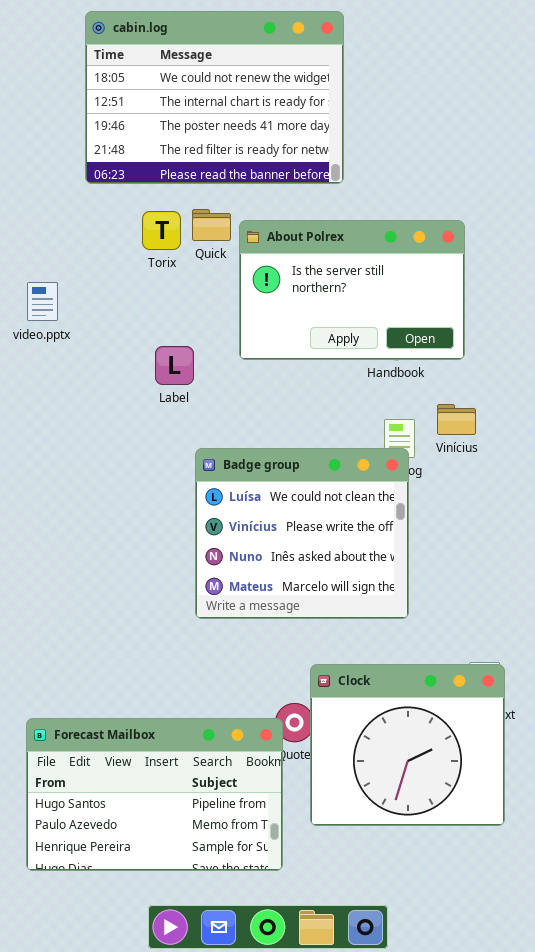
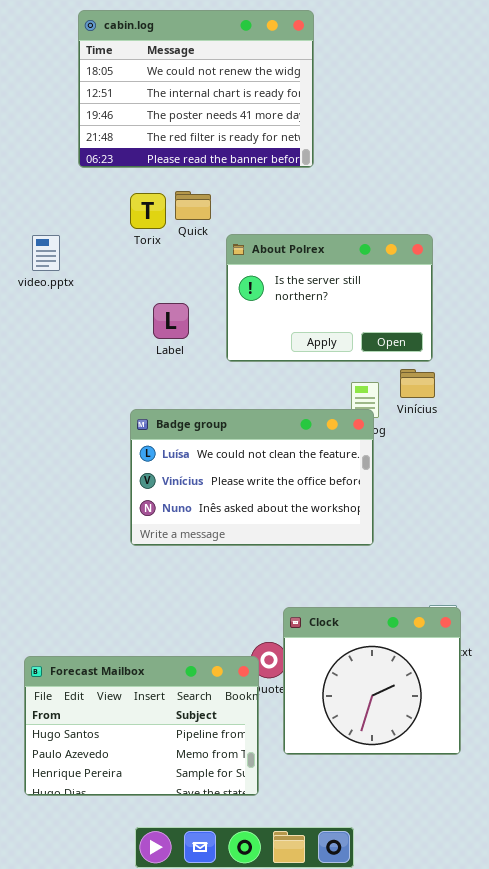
About Polrex: [239,220,465,360] -> [226,234,433,362], moved
video.pptx: [27,282,58,321] -> [32,235,60,271], moved
Label: [155,346,194,385] -> [153,303,189,339], moved
Badge group: [195,448,409,619] -> [130,409,374,546], resized

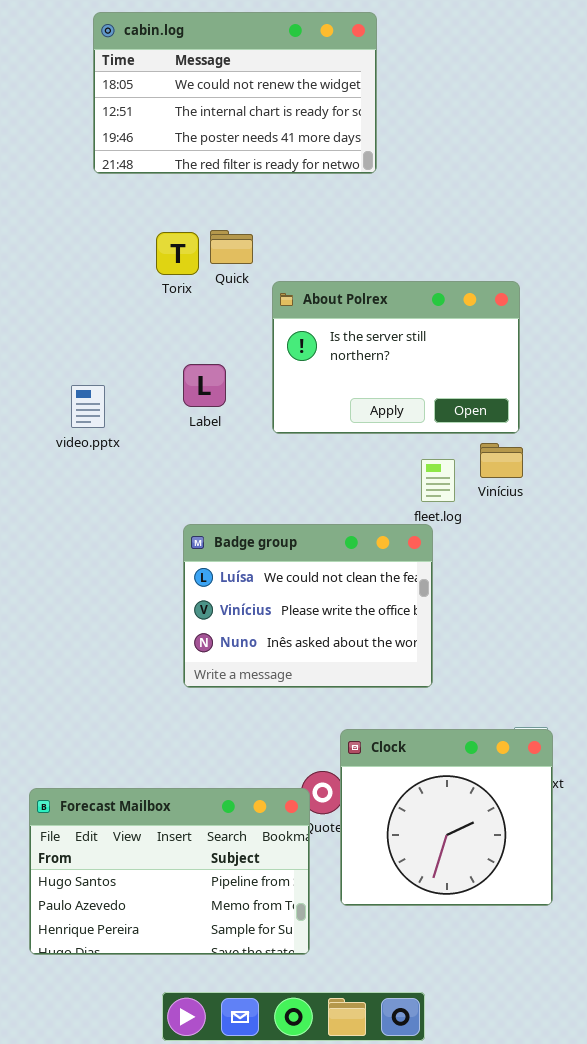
cabin.log: [78,10,314,168] -> [93,12,377,174], resized
video.pptx: [32,235,60,271] -> [71,385,105,428], moved
Badge group: [130,409,374,546] -> [183,524,433,688], moved, resized

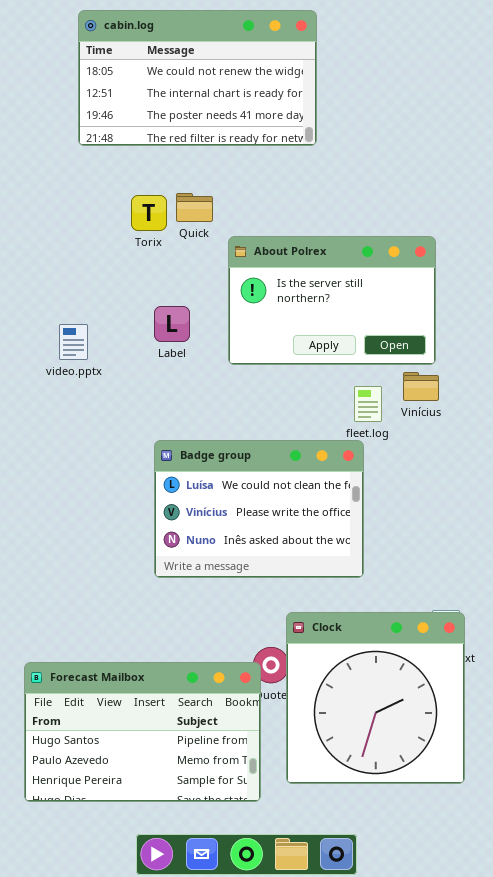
Clock: [340,729,553,906] -> [286,612,465,784], resized

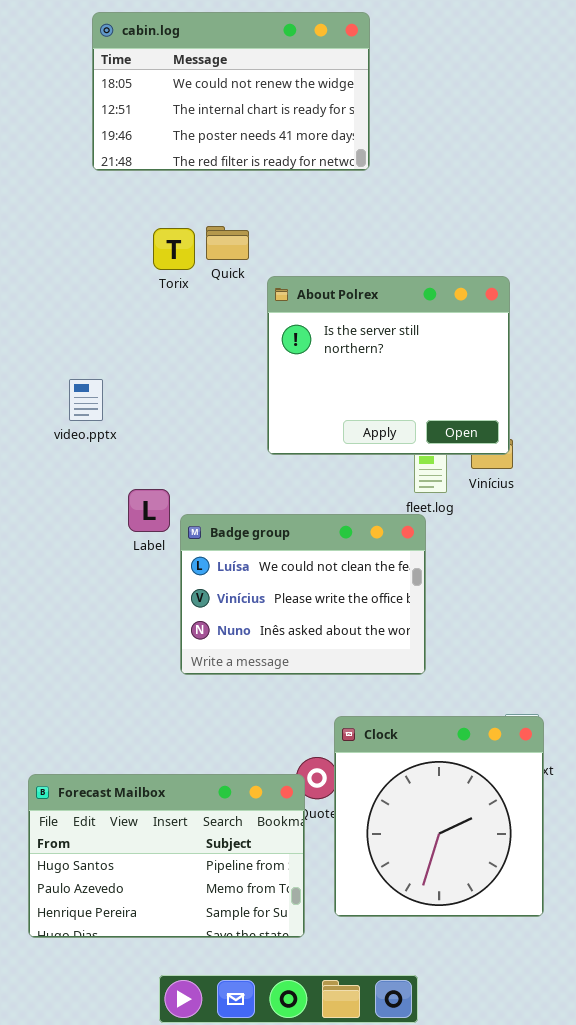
About Polrex: [228,236,436,365] -> [267,276,510,455], resized
Label: [154,306,190,342] -> [128,489,170,532], moved

